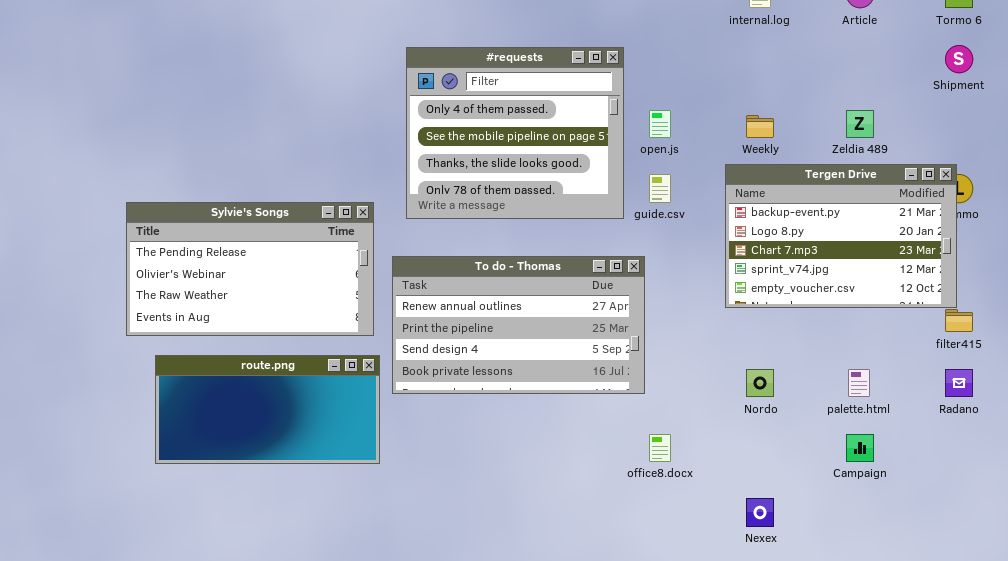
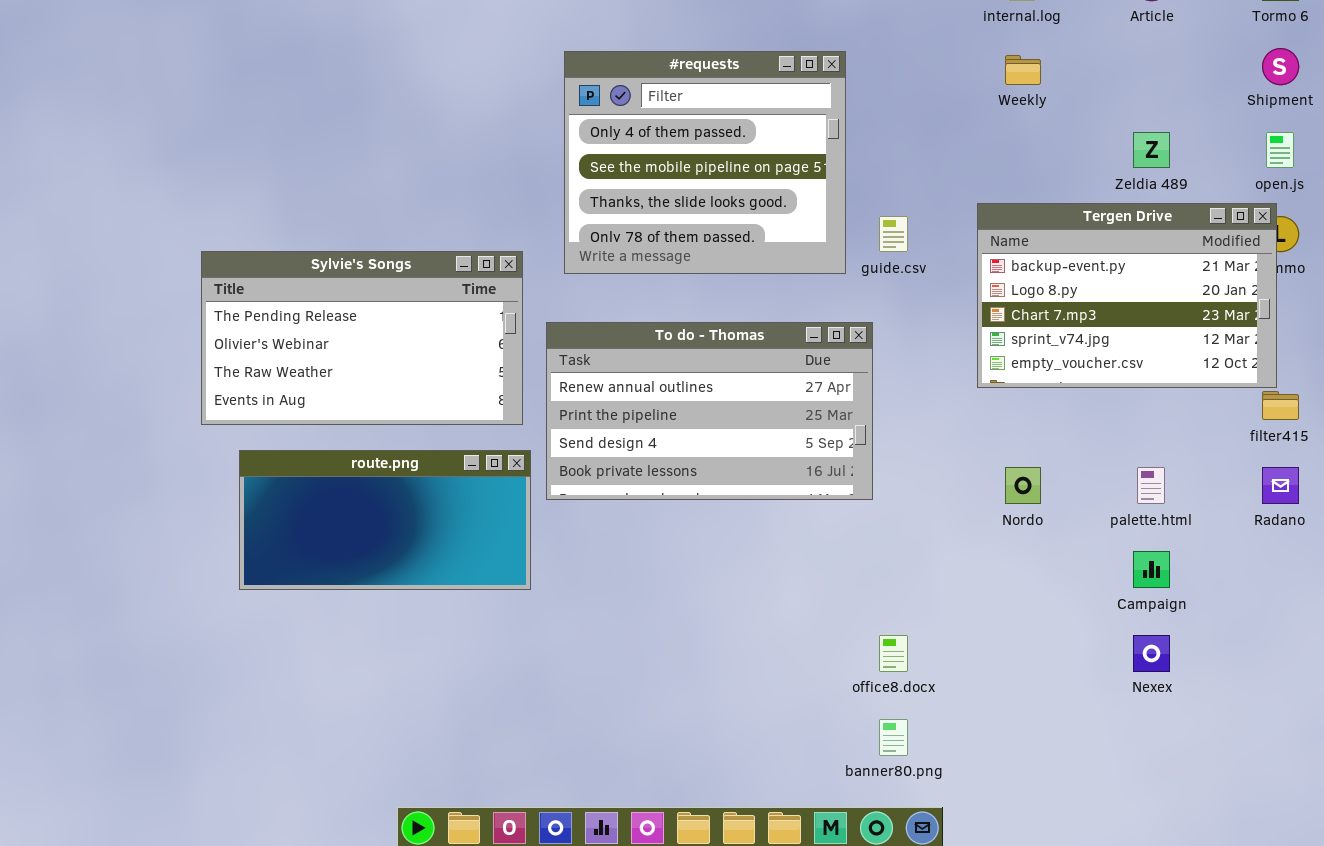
open.js: [649,110,671,138] -> [1266,132,1294,168], moved
Weekly: [746,115,774,138] -> [1005,55,1041,85], moved
office8.docx: [649,434,671,462] -> [879,635,908,672], moved
Nexex: [746,498,774,527] -> [1133,635,1170,672], moved

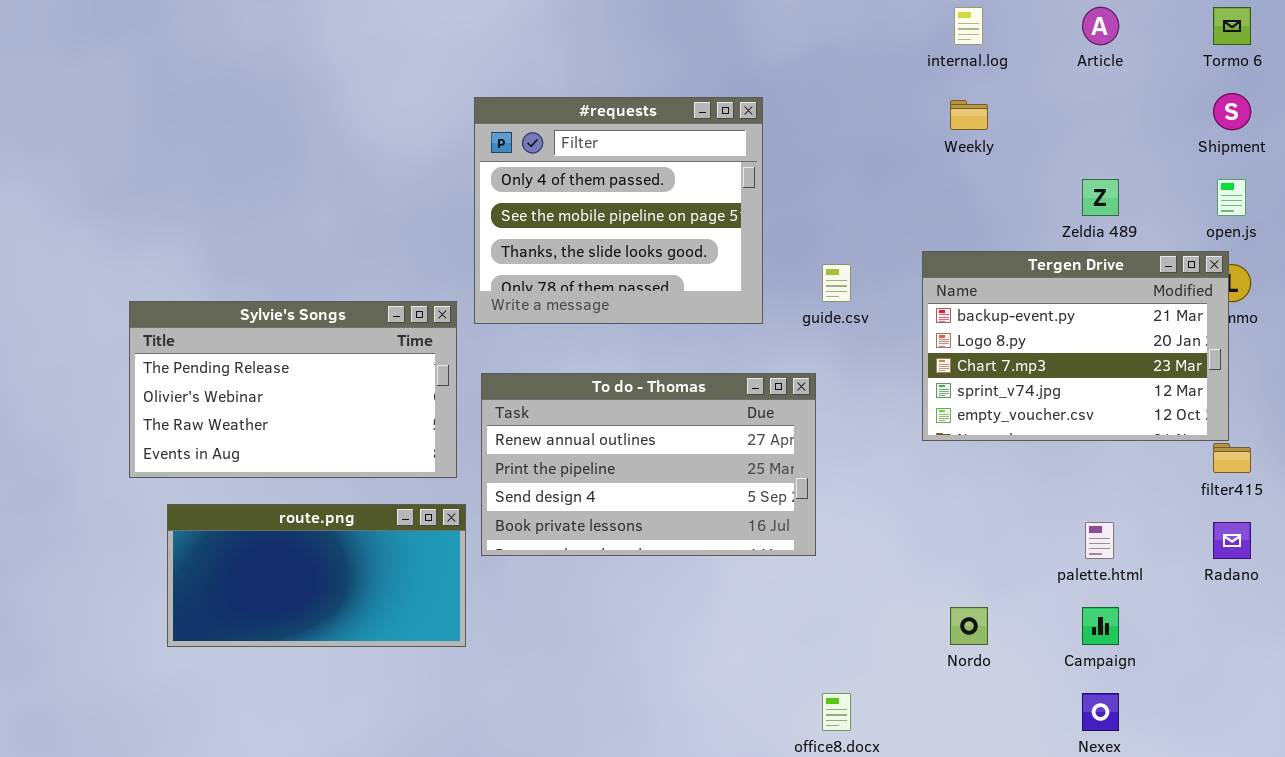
#requests: [564,51,846,274] -> [474,97,763,324], moved
Nordo: [1005,467,1041,504] -> [950,607,988,645], moved

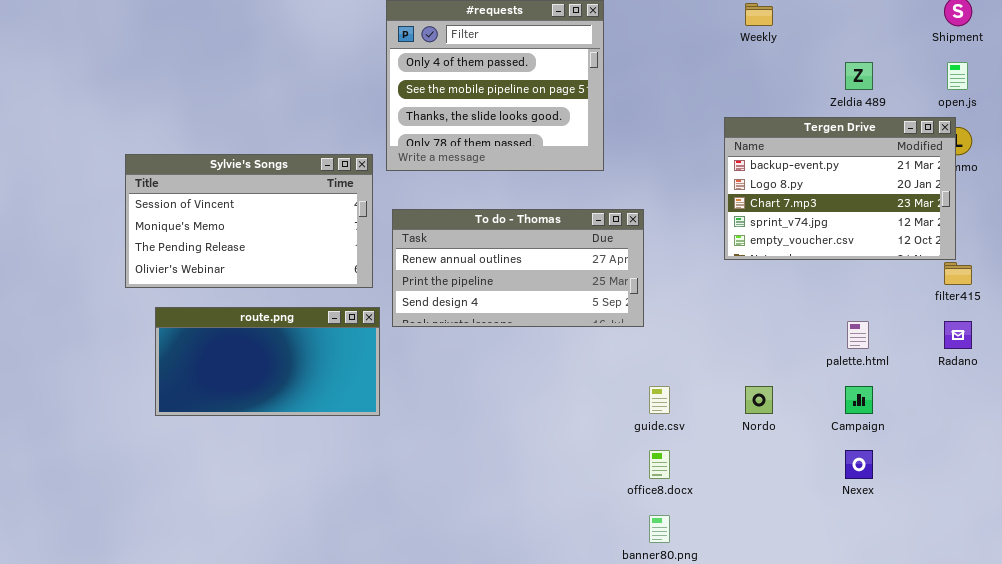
guide.csv: [822,264,851,302] -> [649,386,670,414], moved
Sylvie's Songs: [129,301,457,478] -> [125,154,373,288], scrolled up 2 rows
To do - Thomas: [481,373,816,556] -> [392,209,644,327], resized

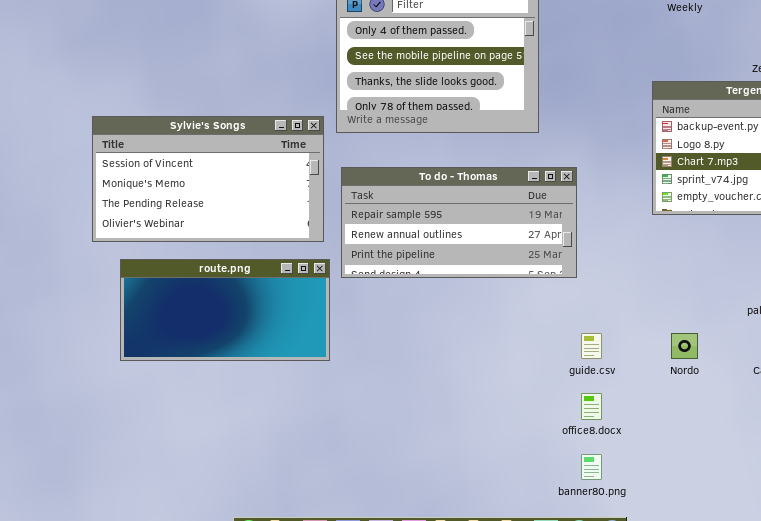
To do - Thomas: [392,209,644,327] -> [341,167,577,278], scrolled up 1 row

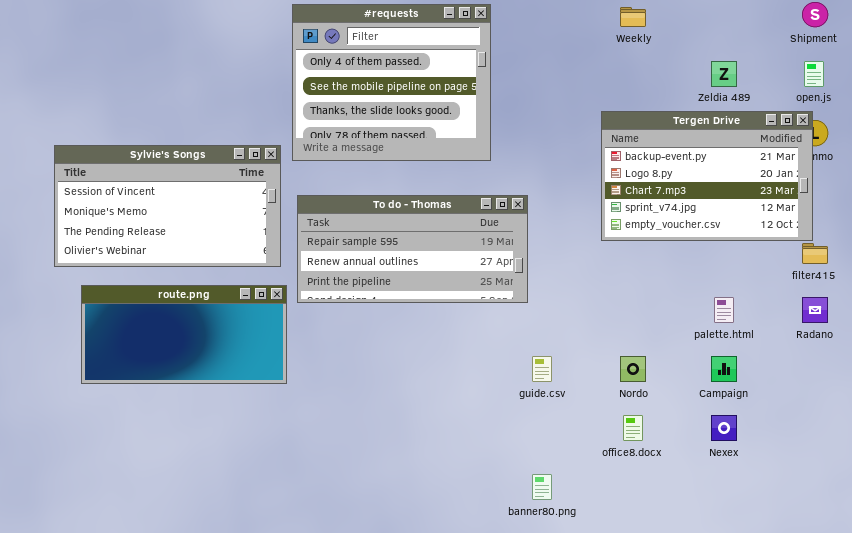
office8.docx: [581,393,602,420] -> [623,415,643,441], moved

